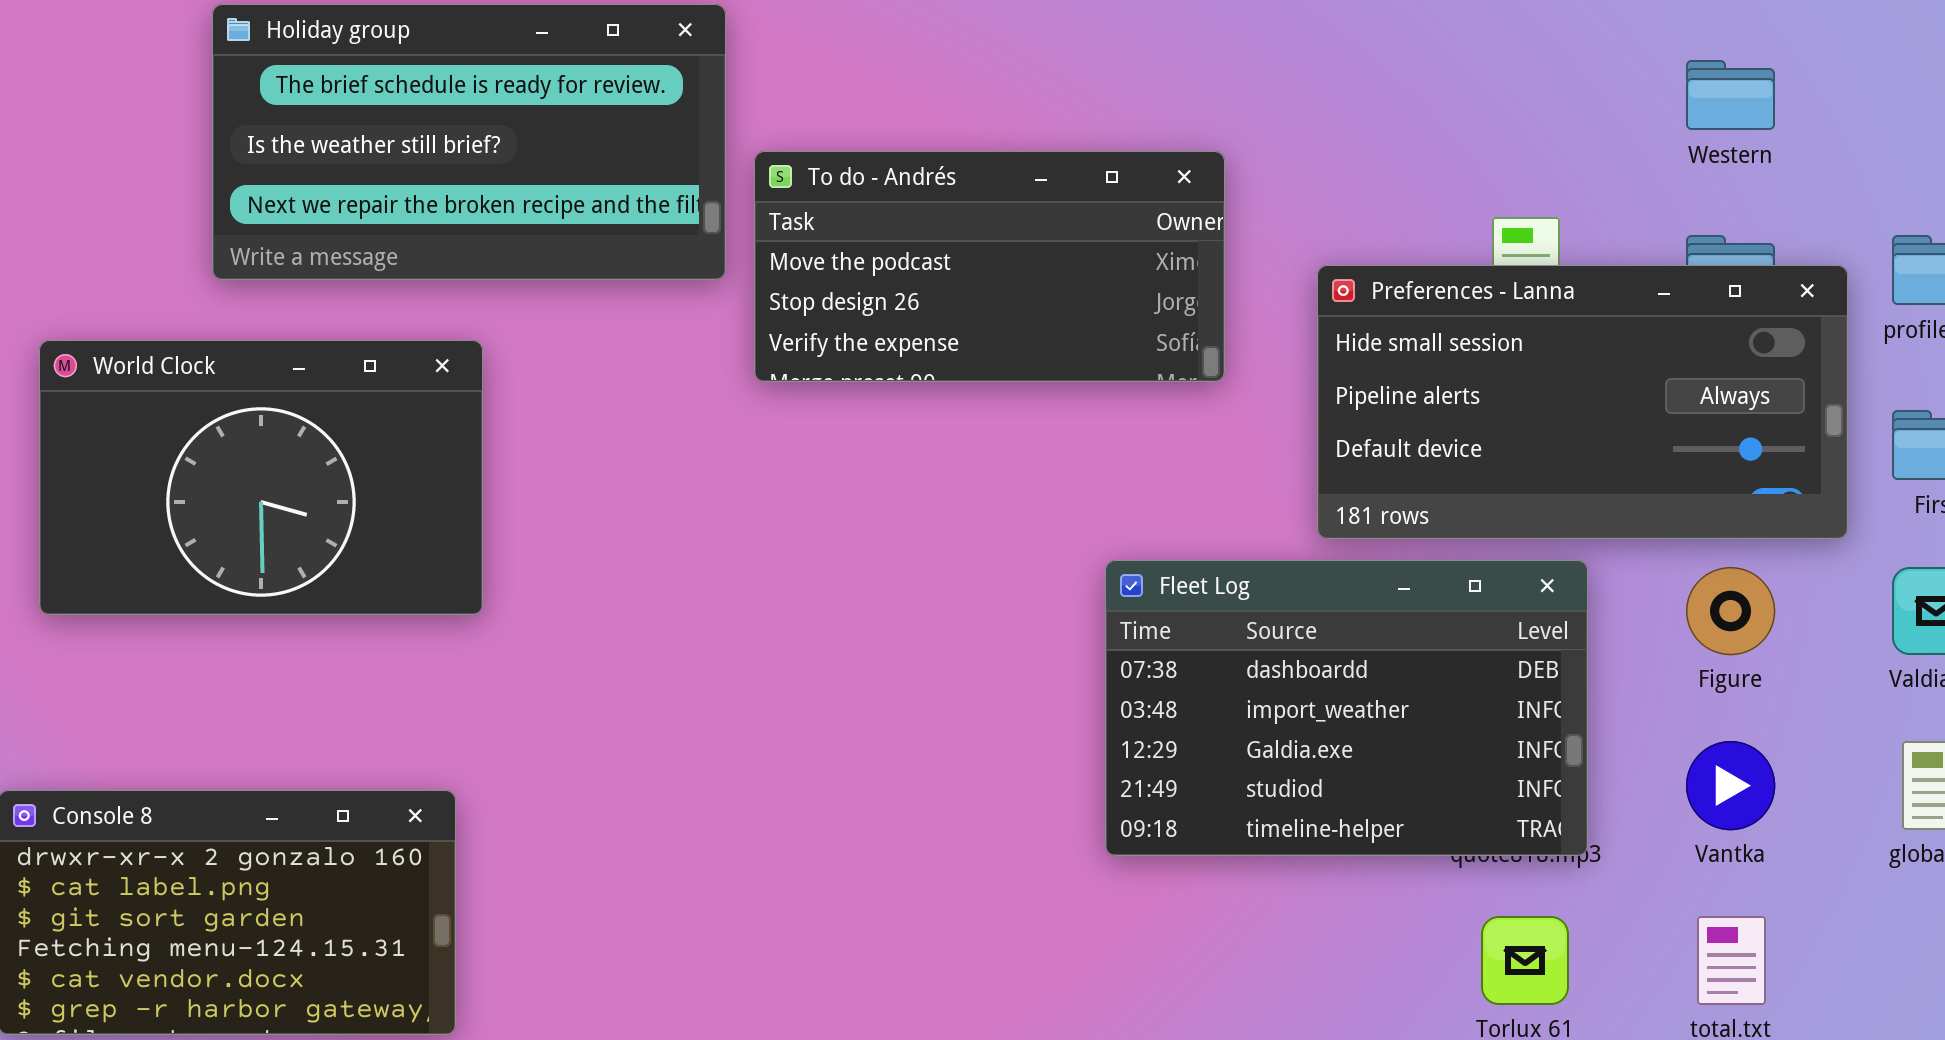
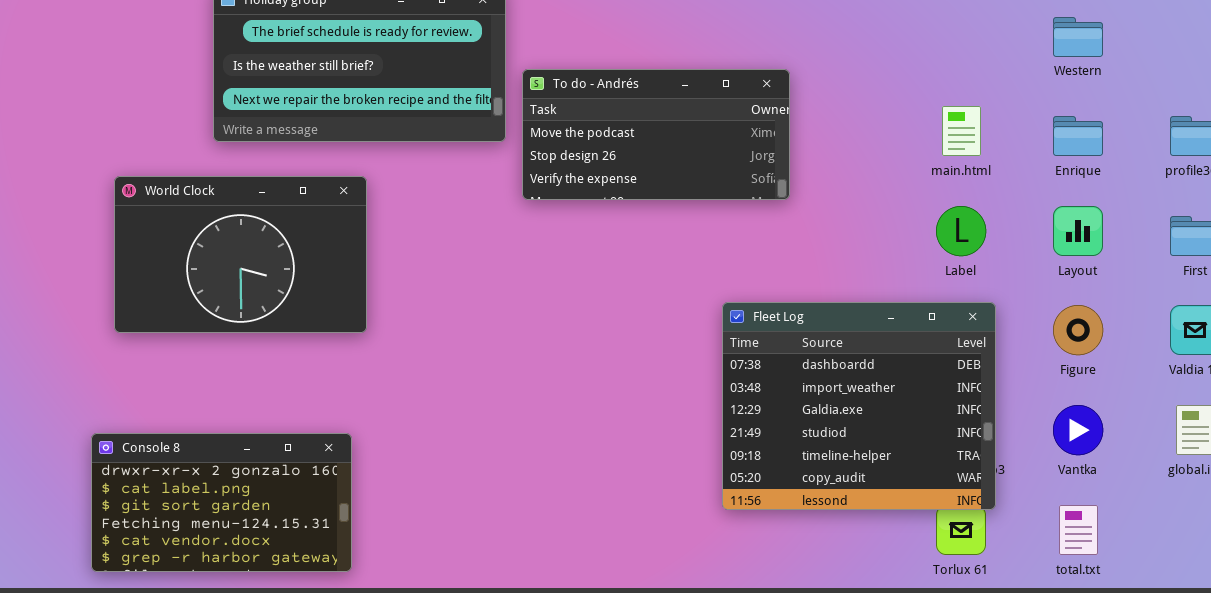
Preferences - Lanna: [1317,265,1848,539] -> none, closed
Fleet Log: [1105,560,1588,856] -> [722,302,996,510], resized

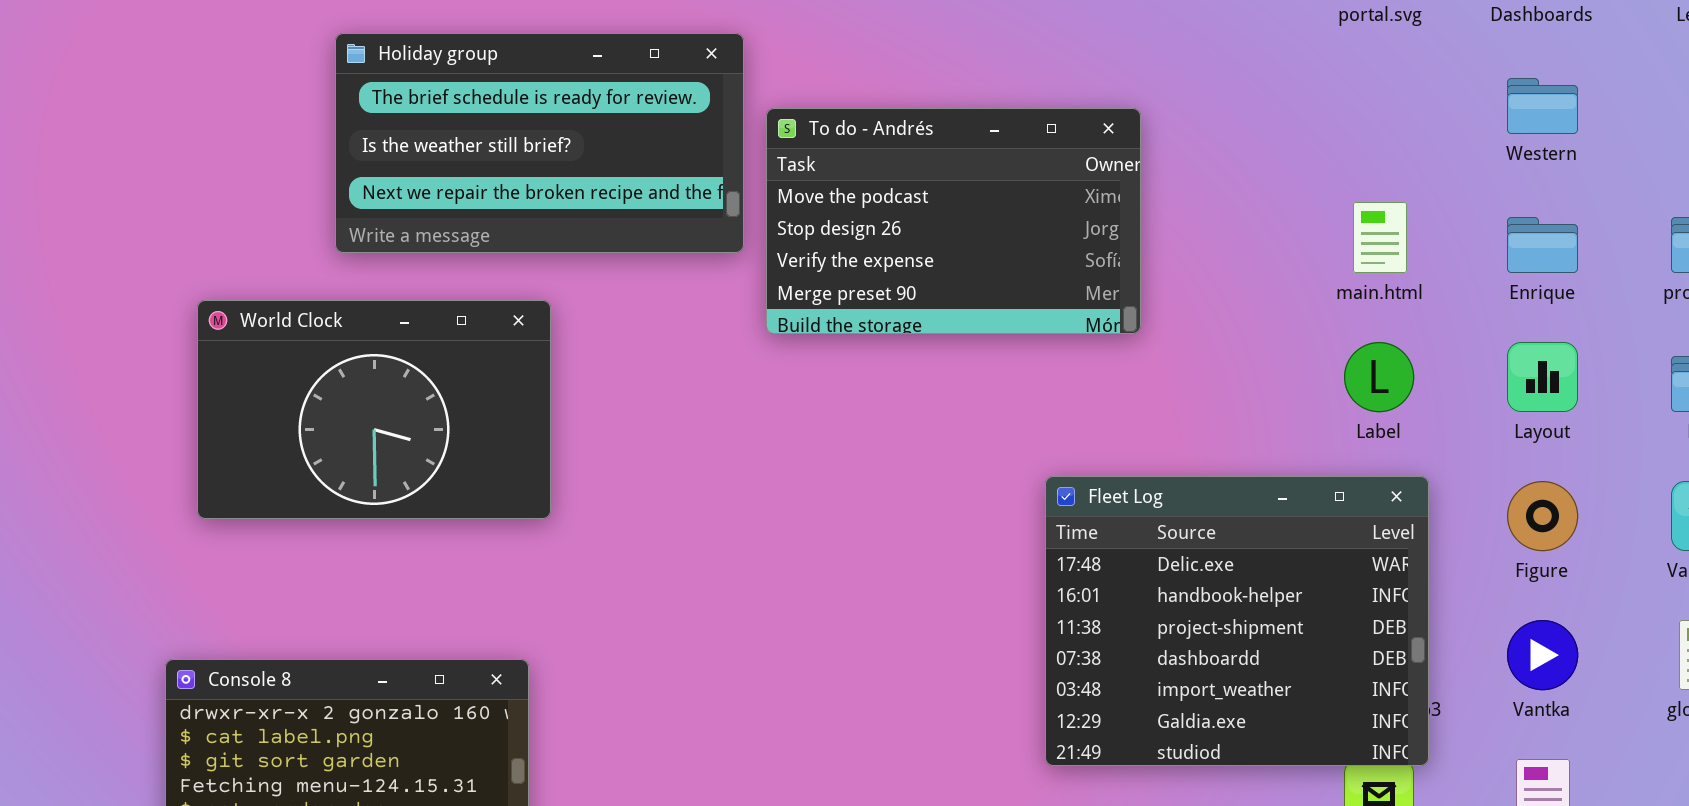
To do - Andrés: [522,69,790,200] -> [766,108,1141,334], resized
Fleet Log: [722,302,996,510] -> [1045,476,1429,766], scrolled up 3 rows

